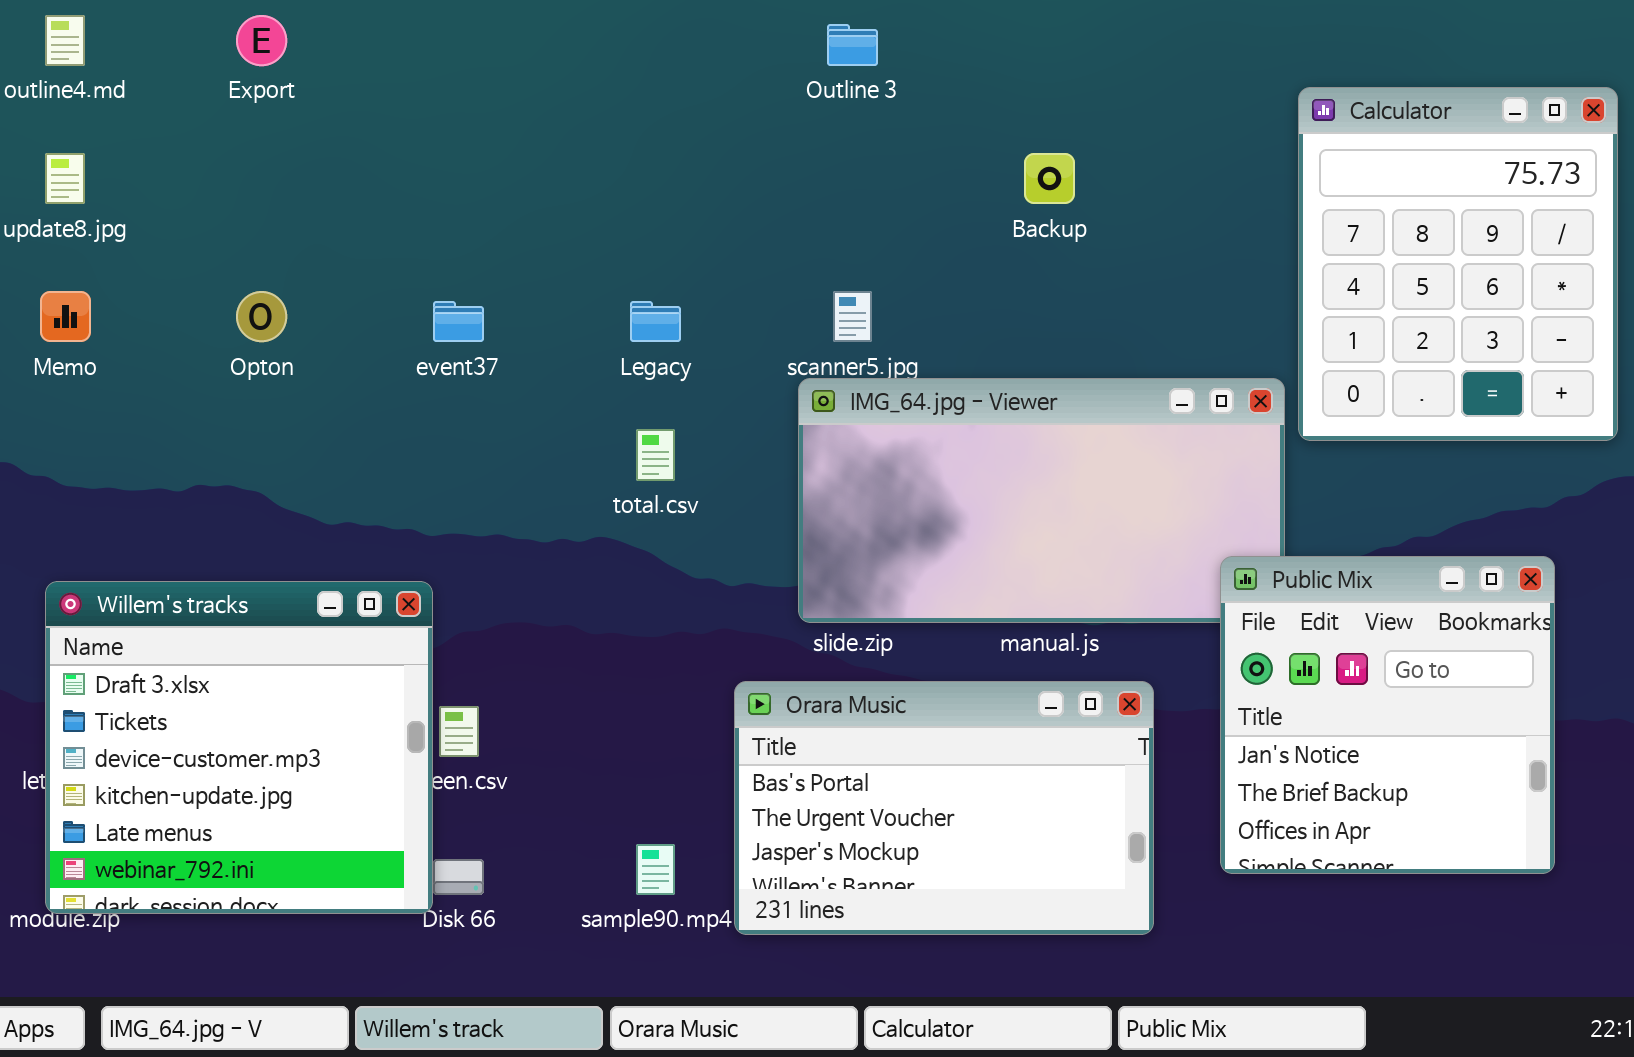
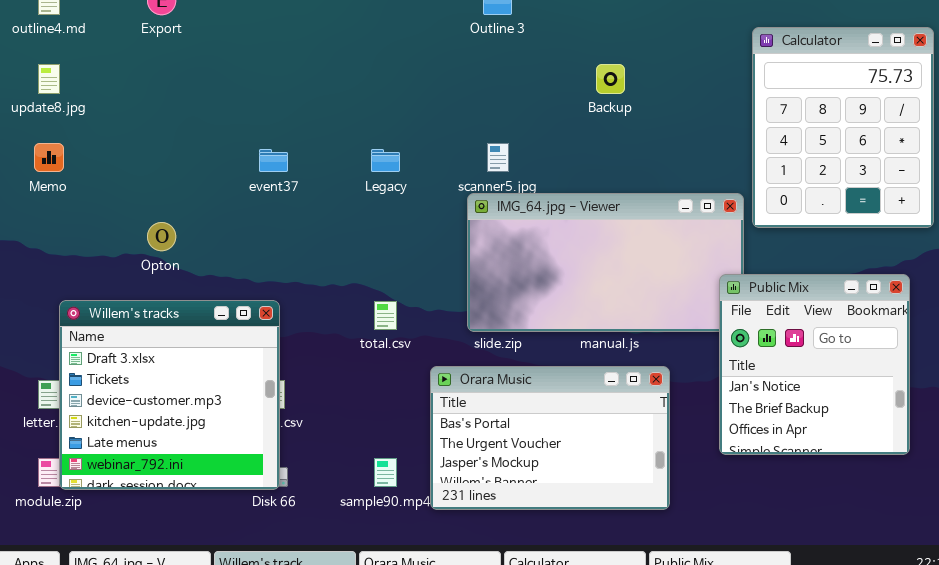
Opton: [236,291,287,342] -> [147,222,176,251], moved
total.csv: [636,429,675,481] -> [374,301,397,330], moved
Public Mix: [1220,556,1555,874] -> [719,274,910,455], moved
Willem's tracks: [45,581,433,914] -> [59,300,280,490], moved

